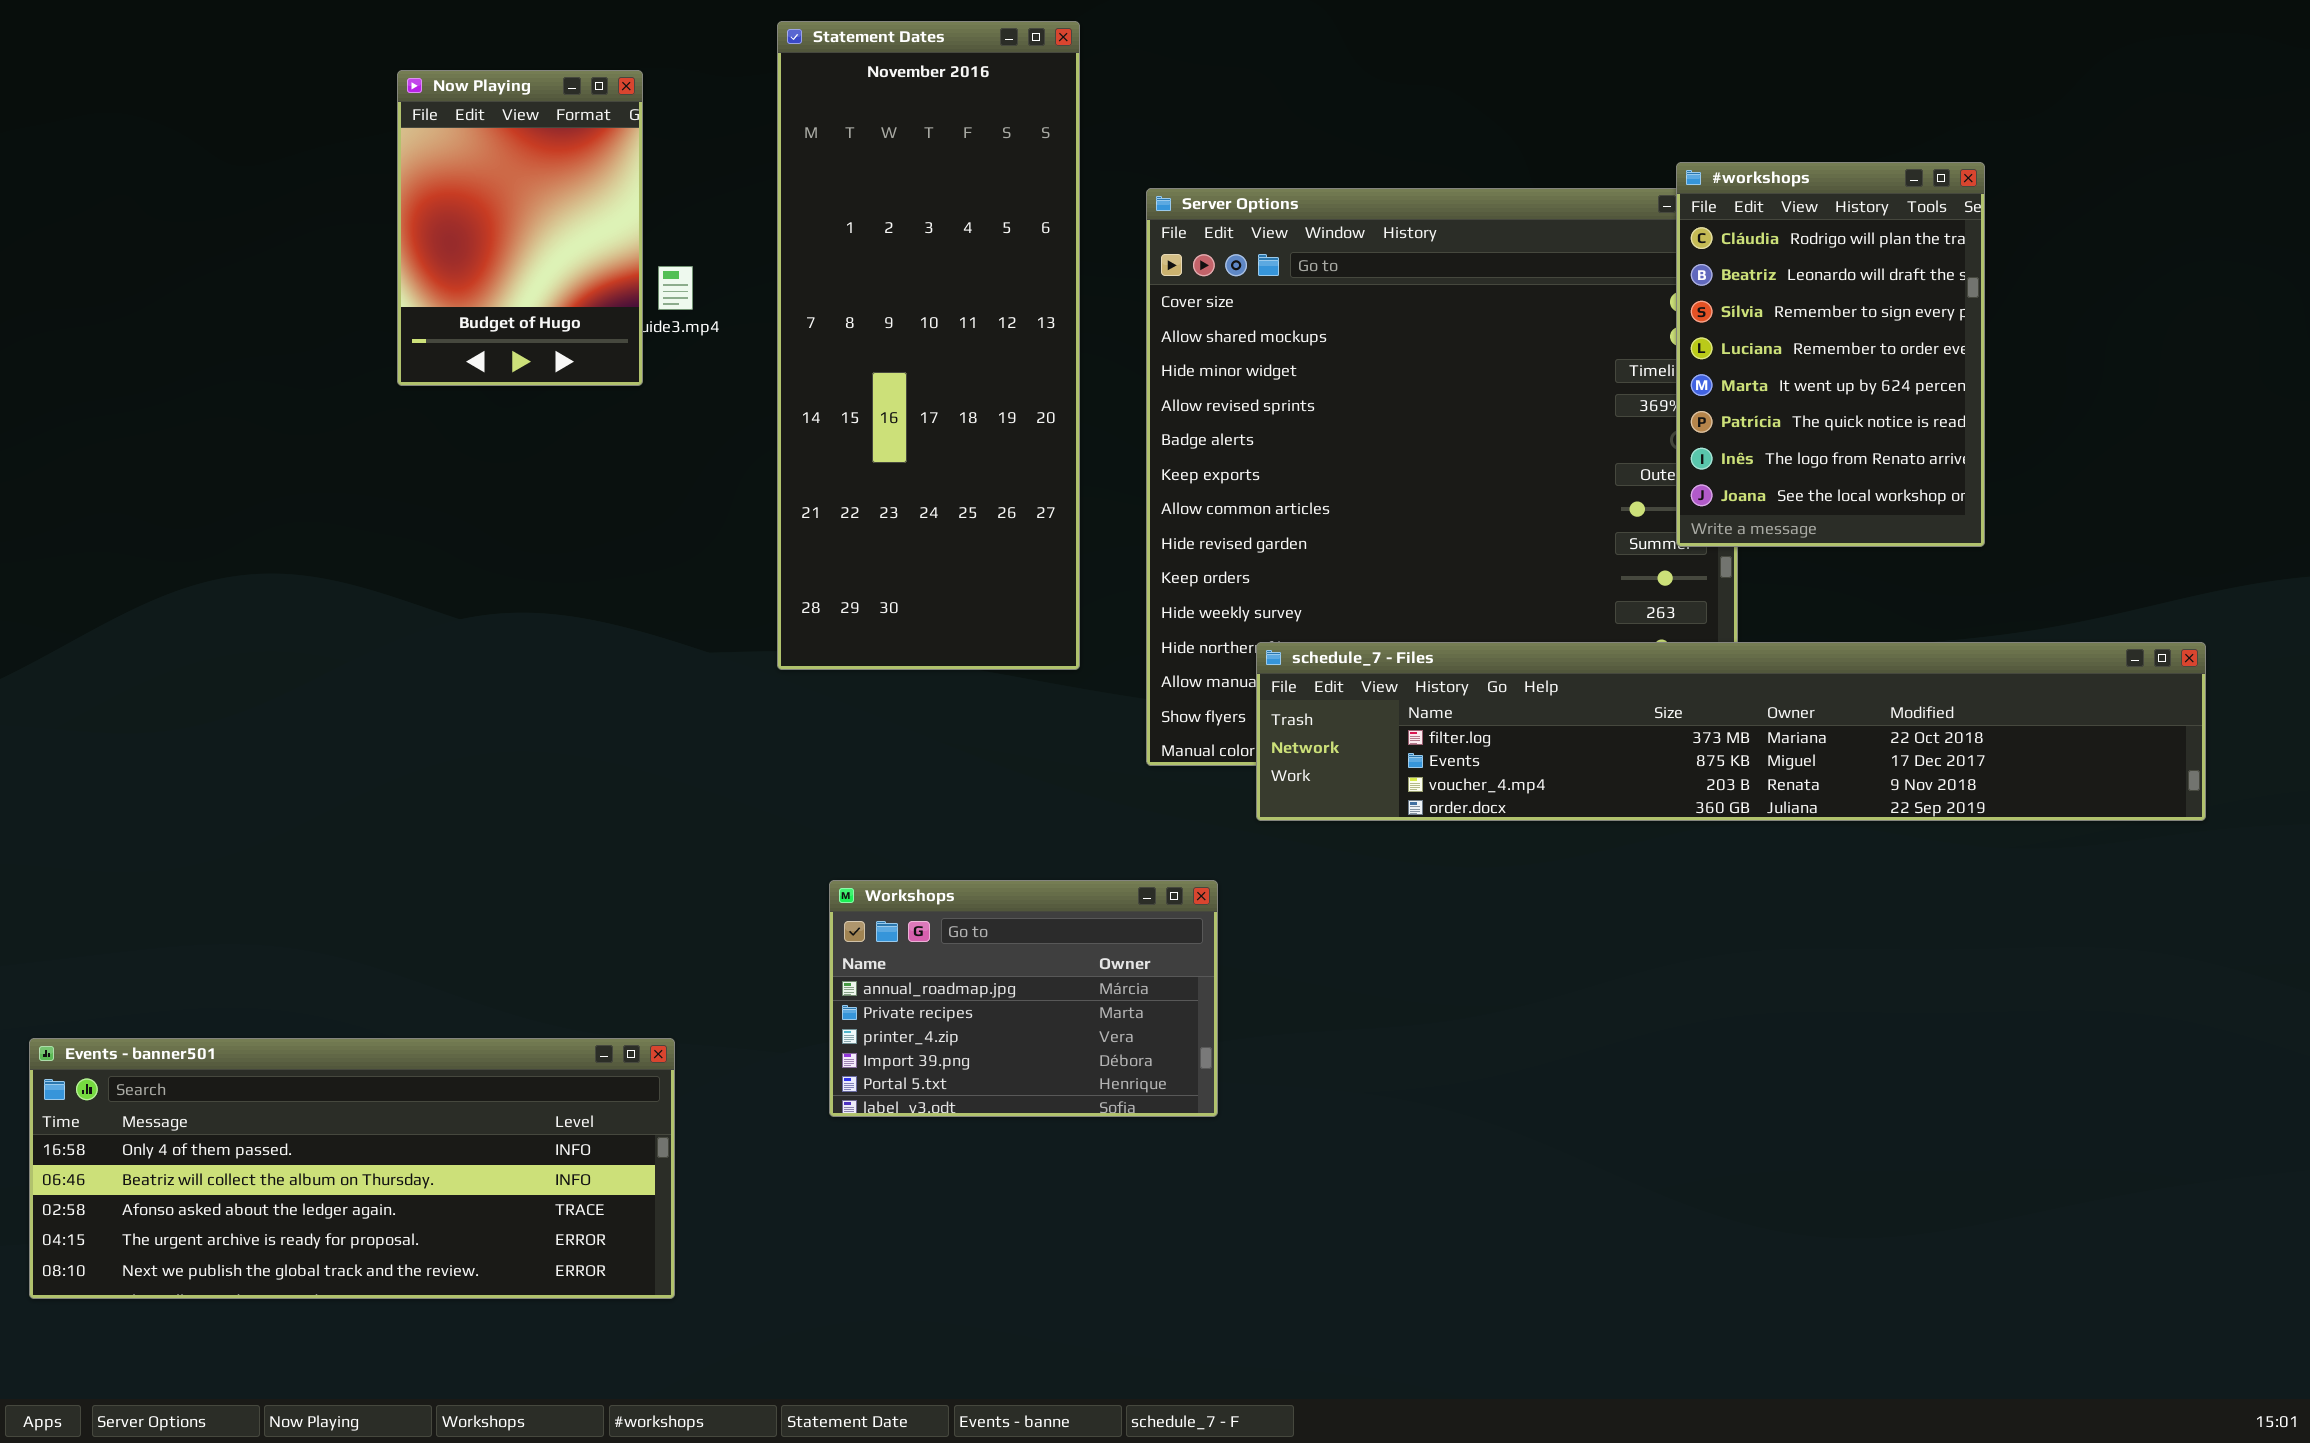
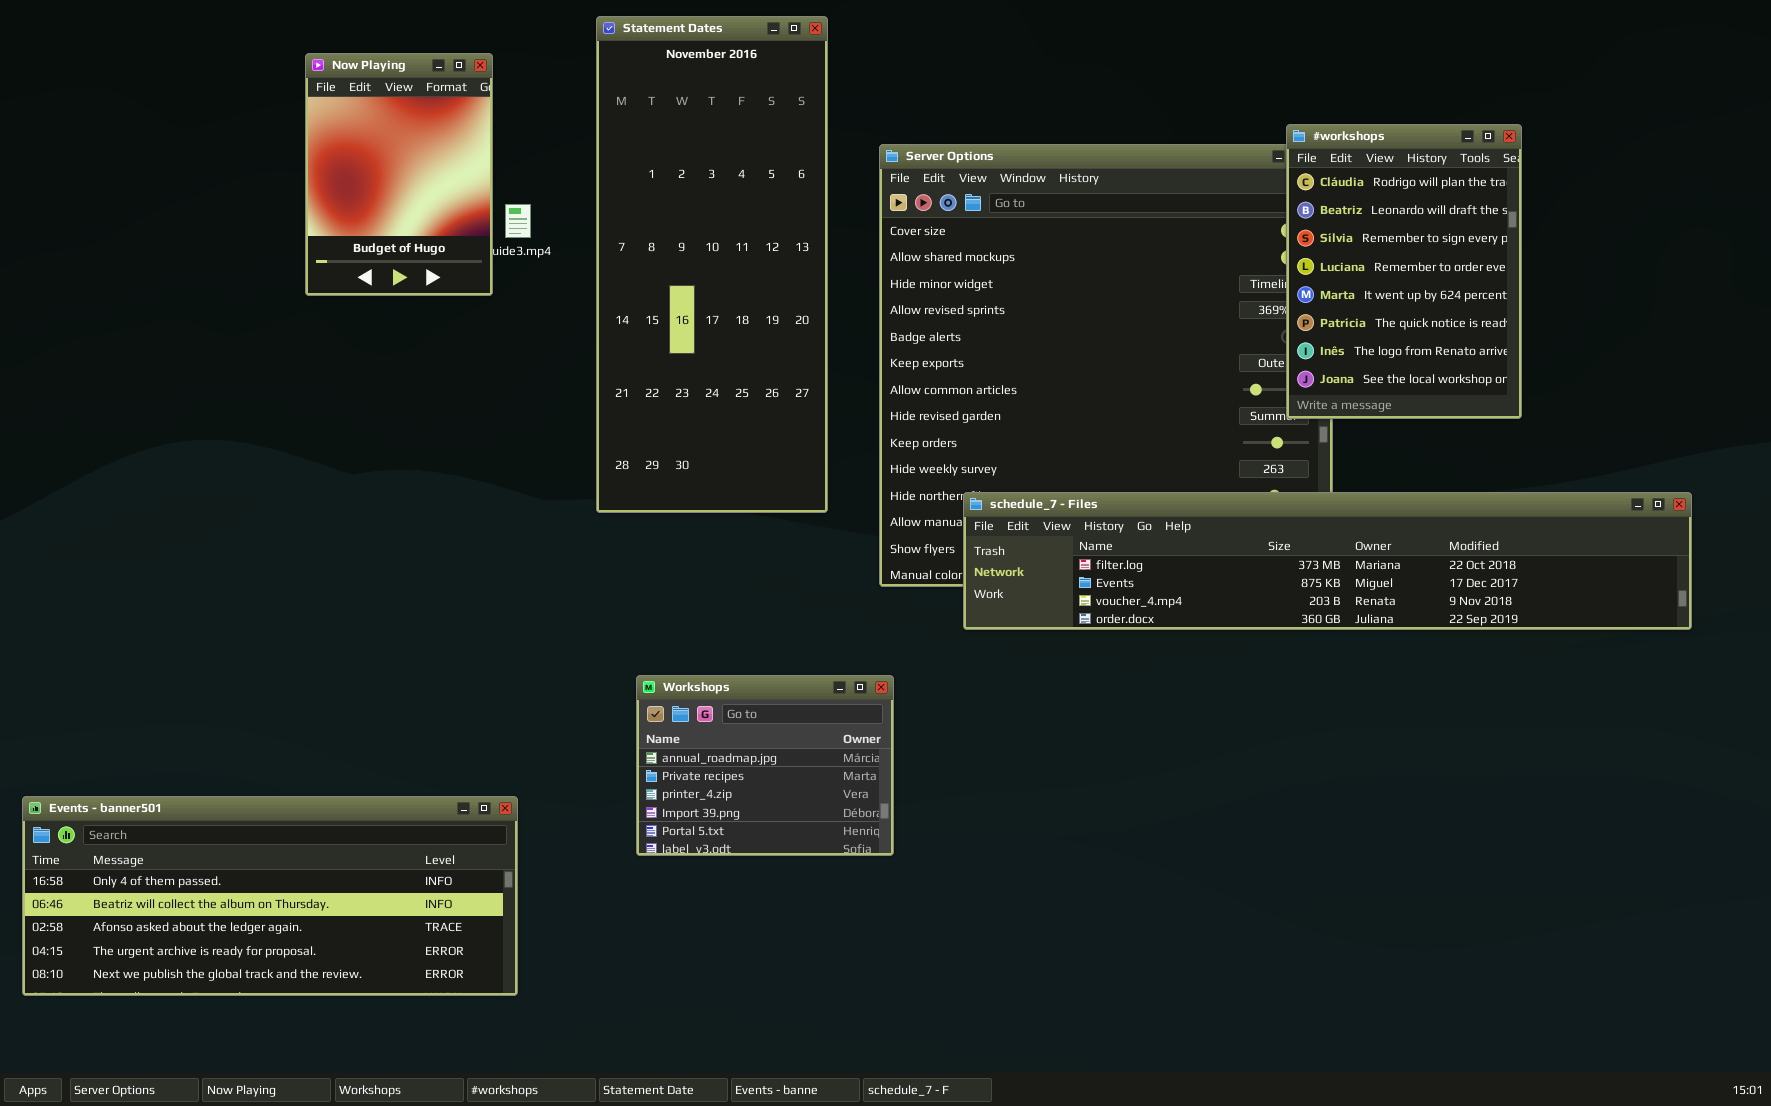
Workshops: [829,880,1218,1117] -> [636,675,894,856], resized

